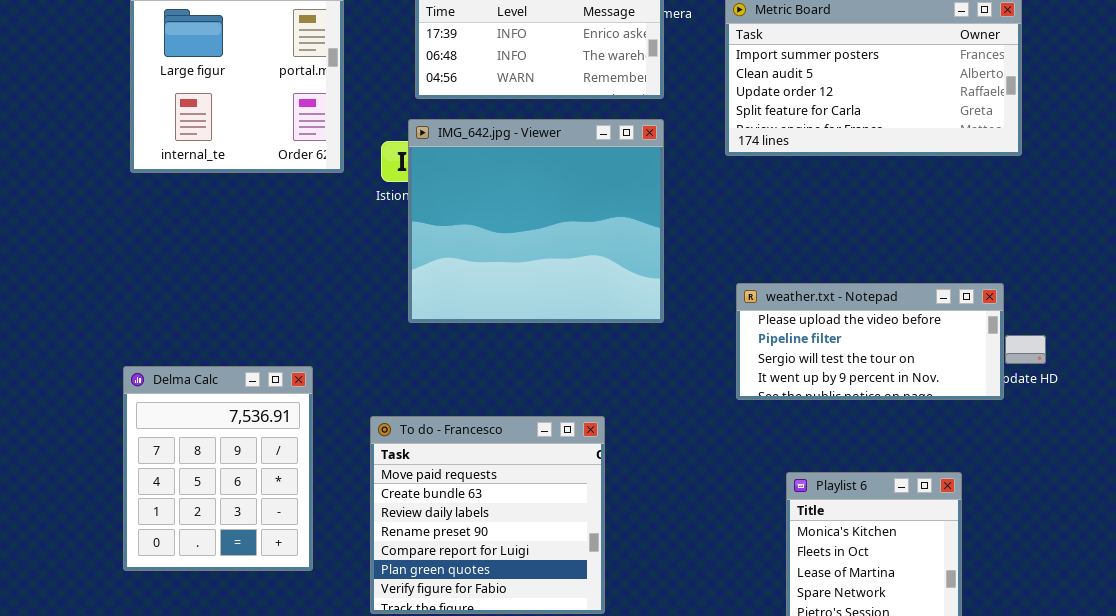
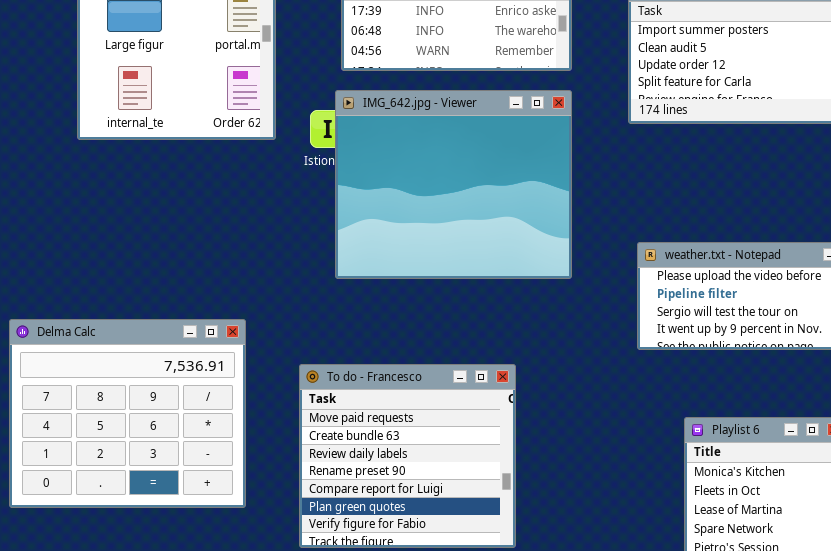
Delma Calc: [123,366,313,571] -> [9,319,246,508], resized

